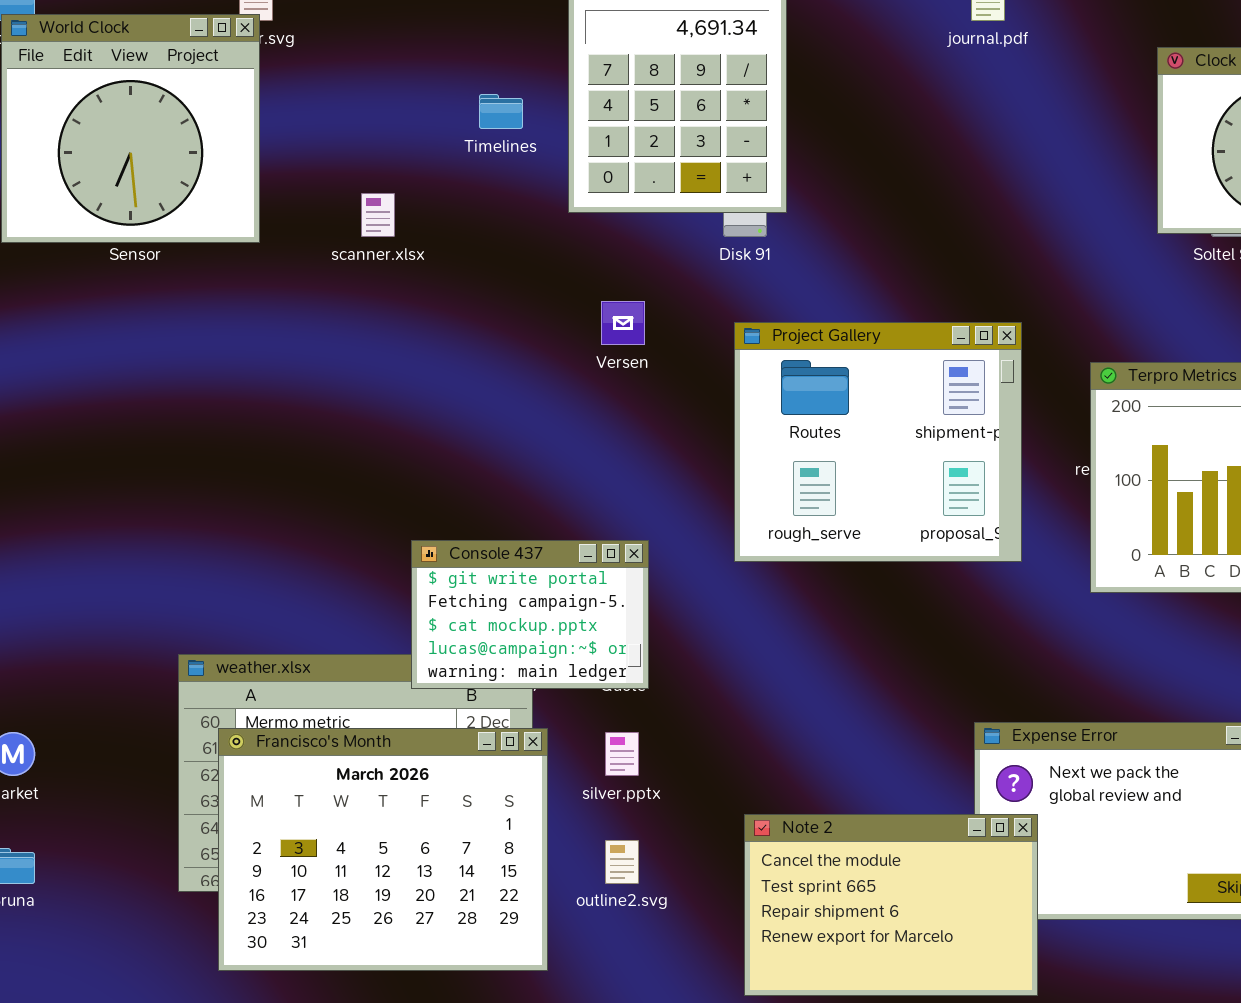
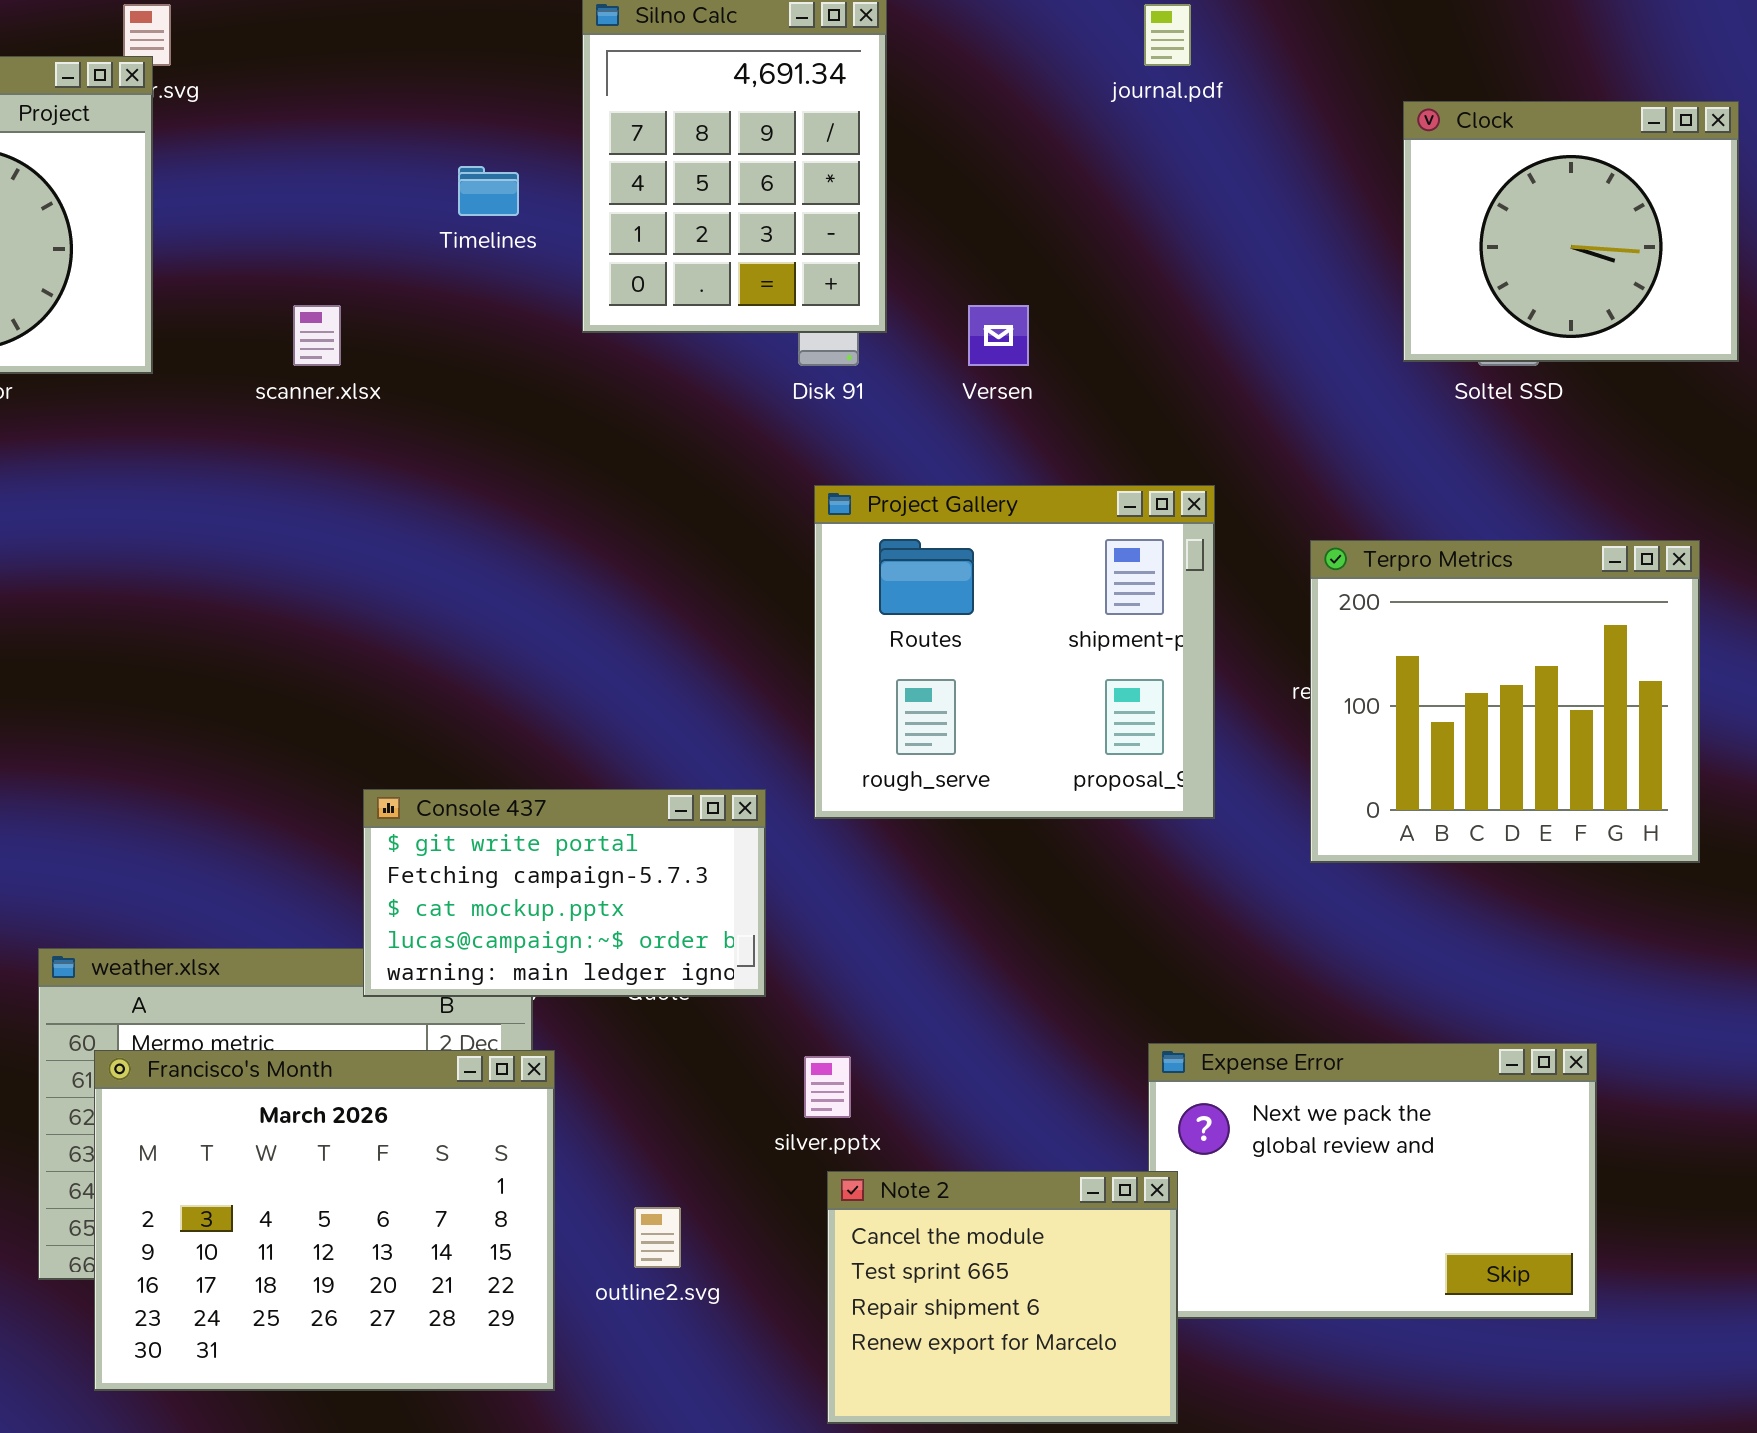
Versen: [601,301,645,345] -> [968,305,1029,366], moved
Console 437: [411,540,649,689] -> [363,789,766,997], resized
silver.pptx: [605,732,639,776] -> [804,1056,851,1118], moved
Note 2: [744,814,1038,996] -> [827,1171,1178,1424], resized

